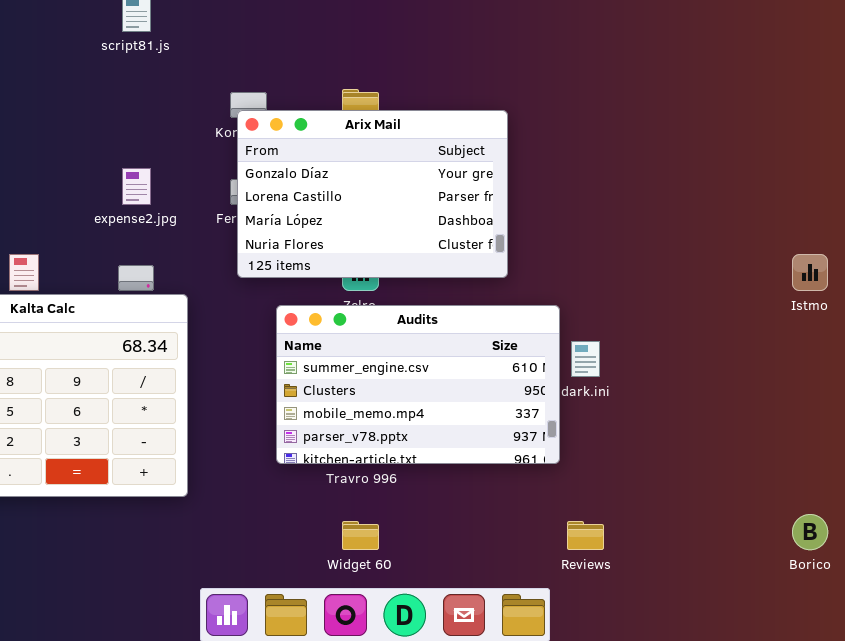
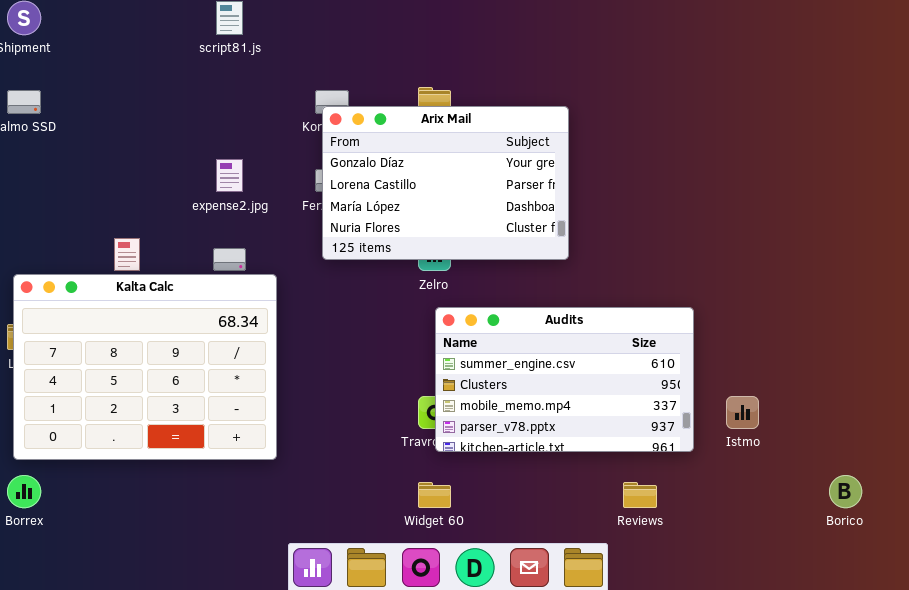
Istmo: [792,254,828,291] -> [726,396,759,429], moved
Audits: [276,305,560,464] -> [435,307,694,452], moved

